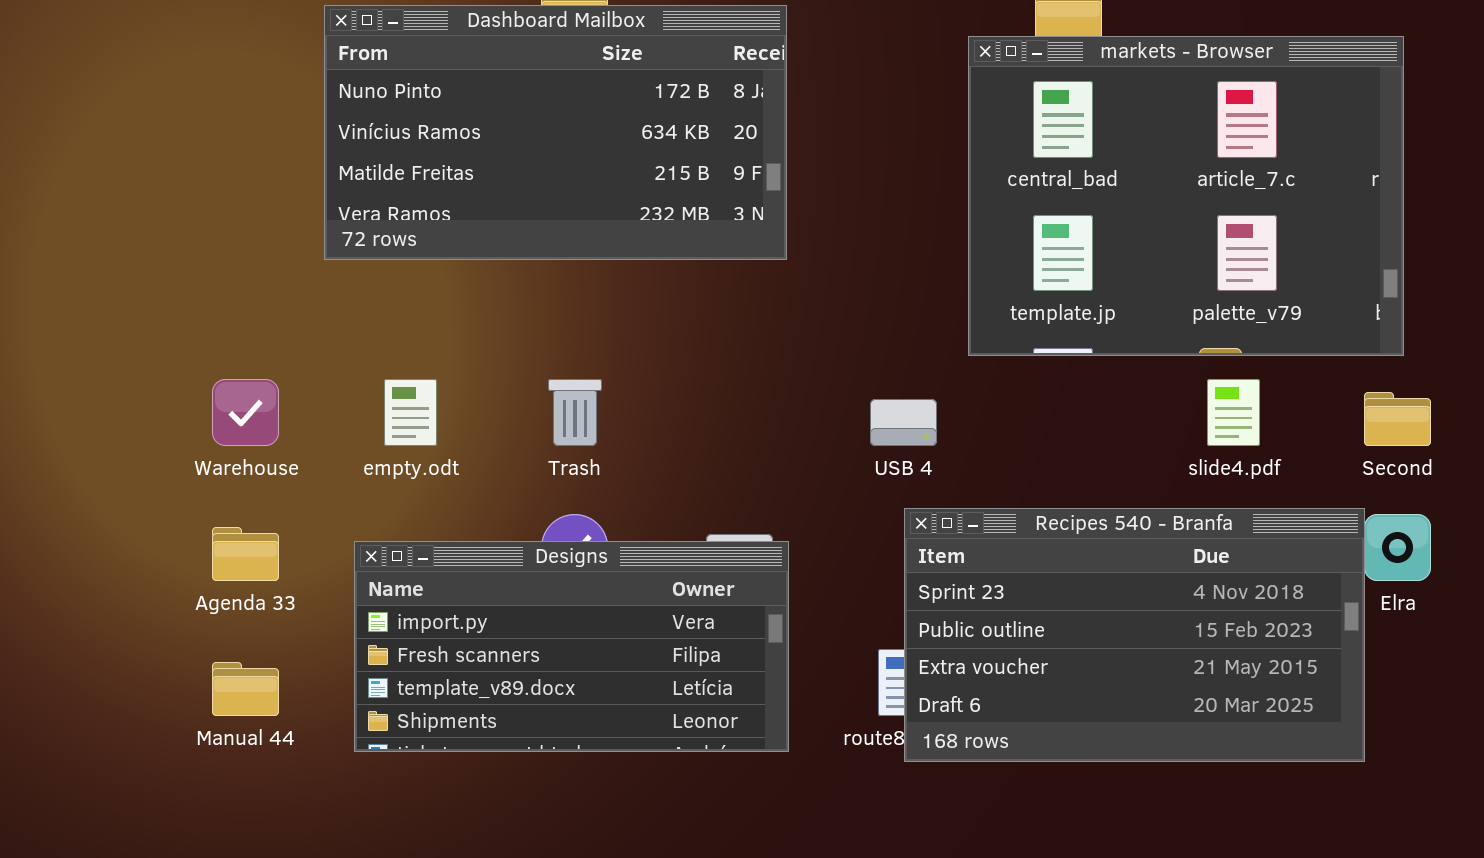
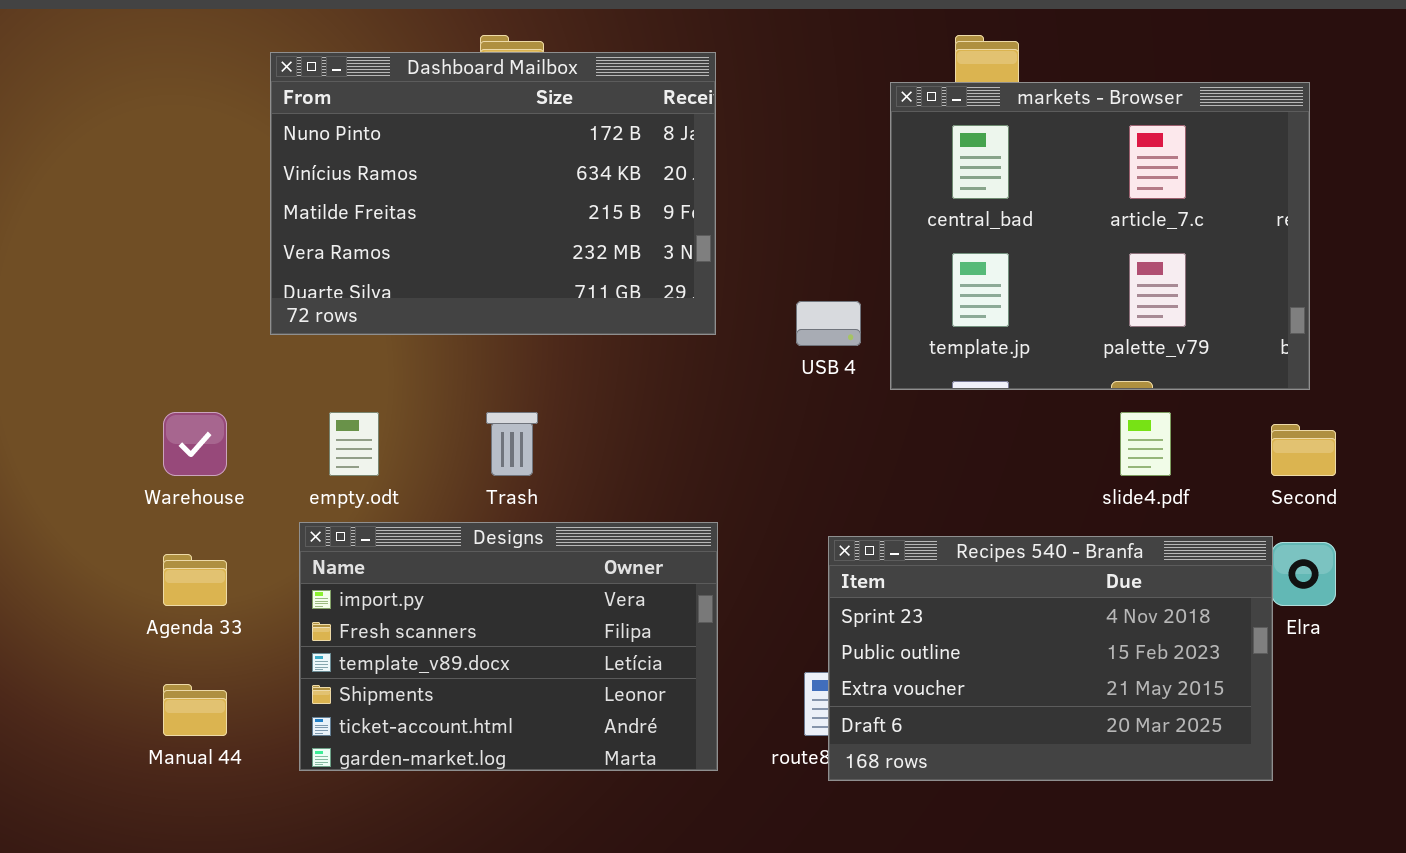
Dashboard Mailbox: [324,5,787,260] -> [270,52,716,335], resized
USB 4: [870,399,937,446] -> [796,301,861,346], moved
Designs: [354,541,789,752] -> [299,522,718,771], resized

